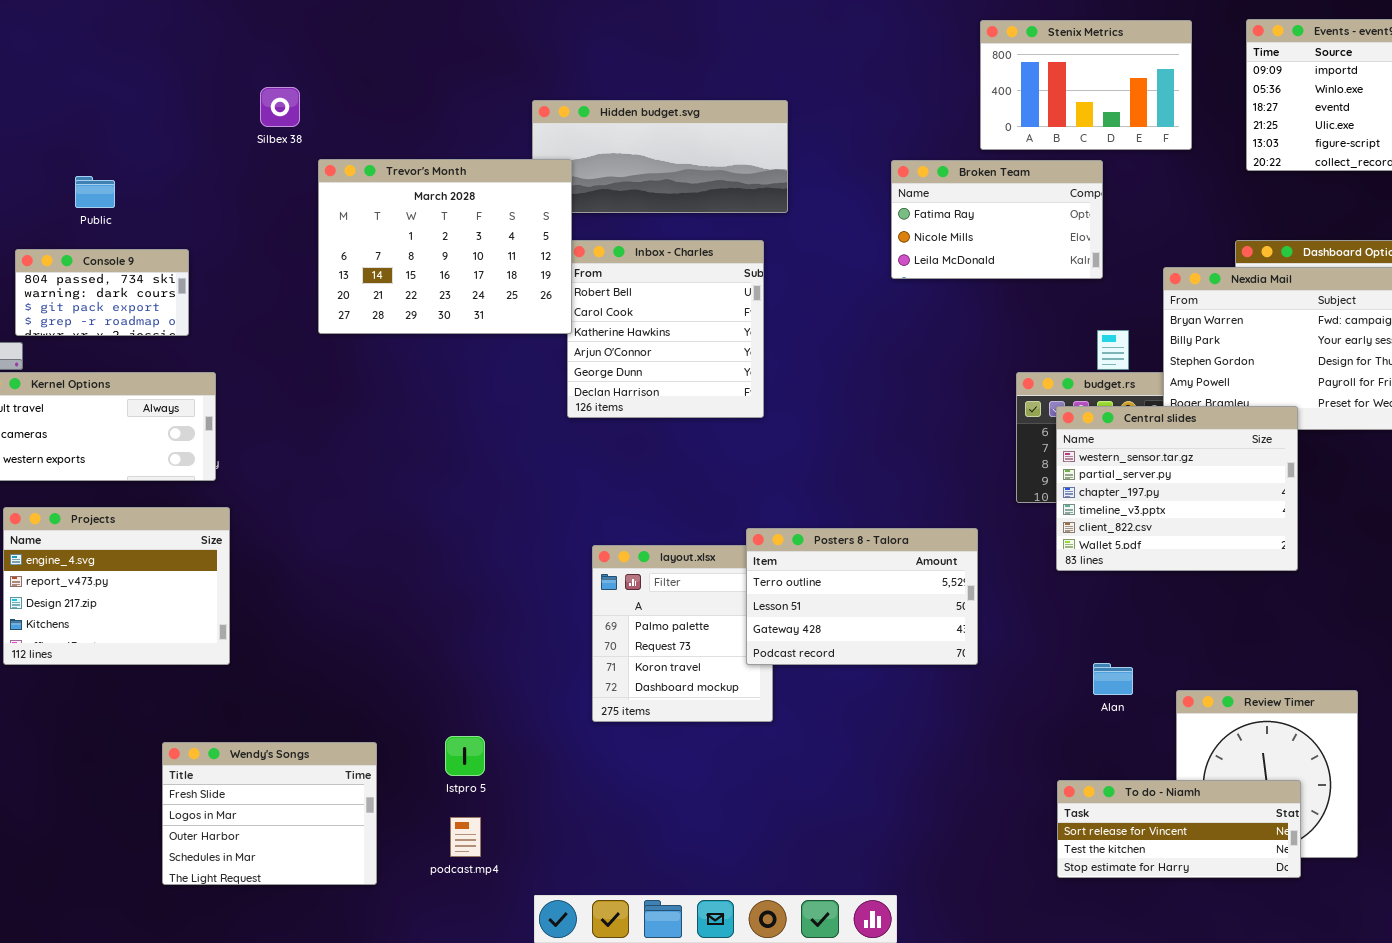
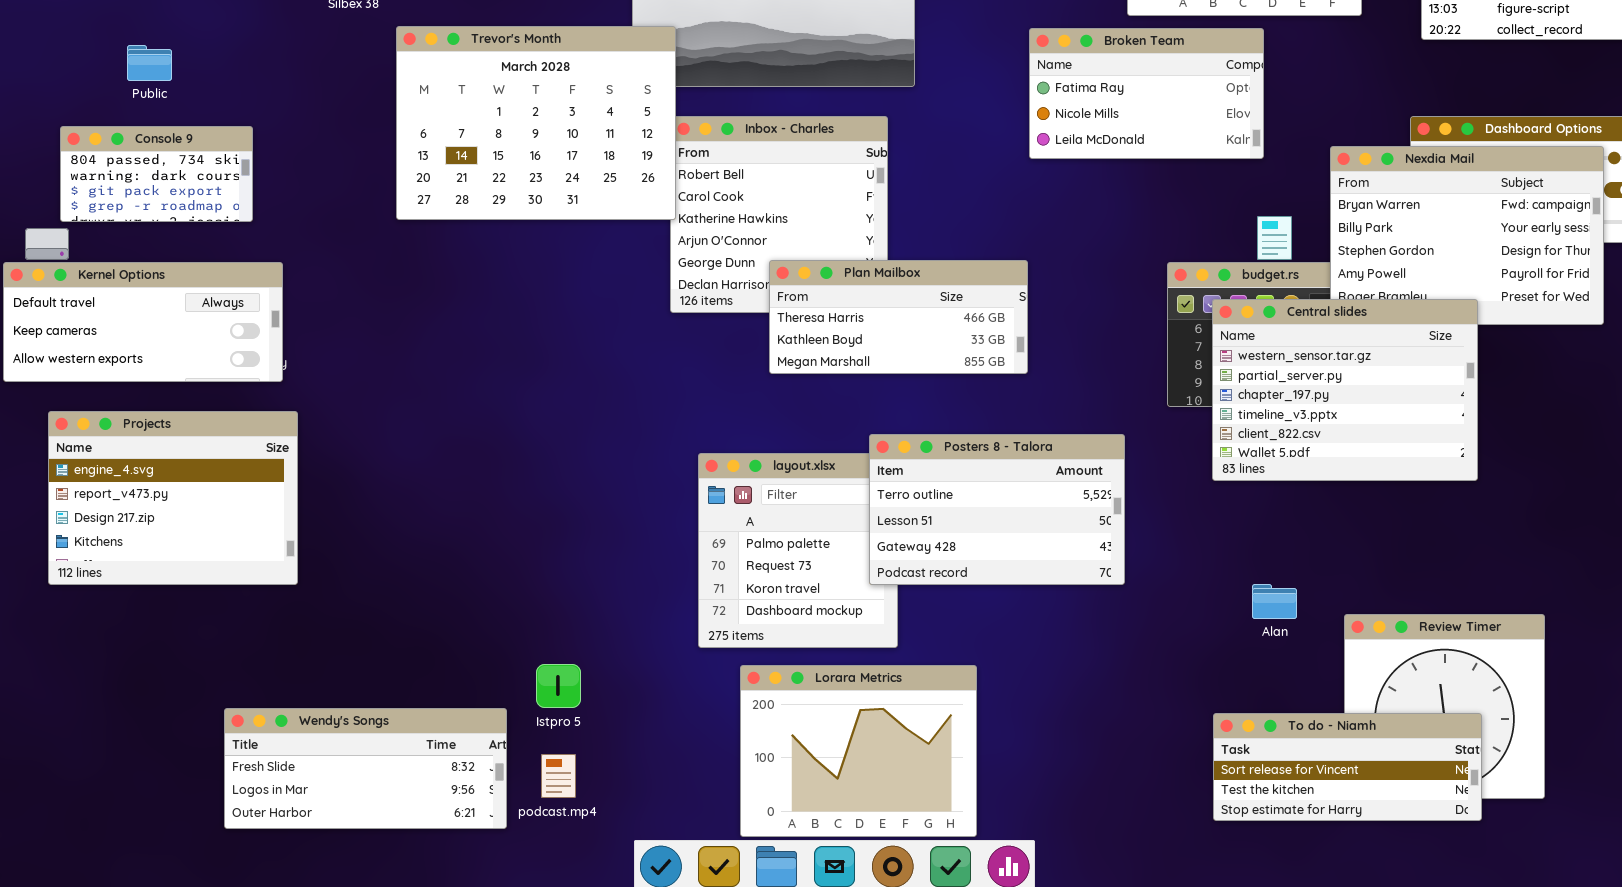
Plan Mailbox: none -> [769,260,1028,374], opened
Lorara Metrics: none -> [740,665,977,837], opened
Wendy's Songs: [162,742,377,885] -> [224,708,507,829], resized

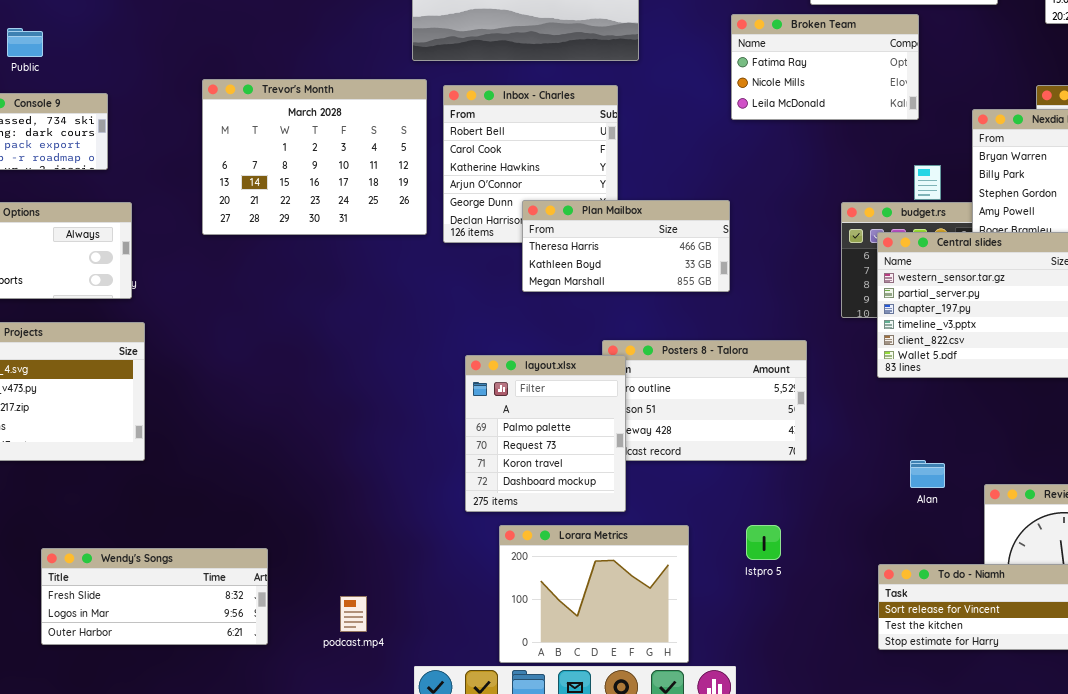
Trevor's Month: [396,26,676,220] -> [202,79,427,235], moved
layout.xlsx: [698,453,898,648] -> [465,355,626,512], raised
Istpro 5: [536,664,581,708] -> [746,525,781,560], moved
Wendy's Songs: [224,708,507,829] -> [41,548,268,645], moved

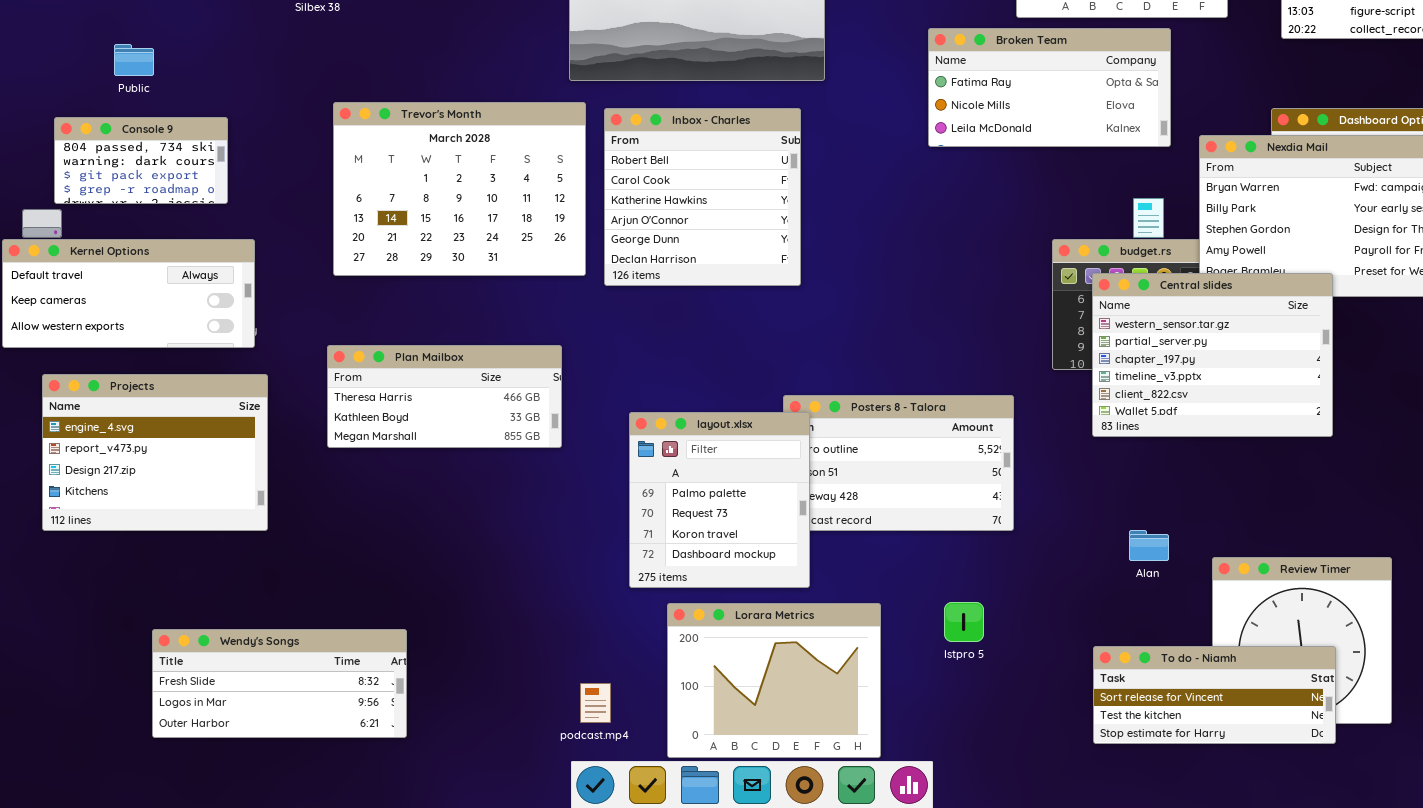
Broken Team: [731,14,919,120] -> [928,28,1171,147], resized
Plan Mailbox: [522,200,730,292] -> [327,345,562,448], moved
podcast.mp4: [340,596,367,632] -> [580,683,611,723], moved

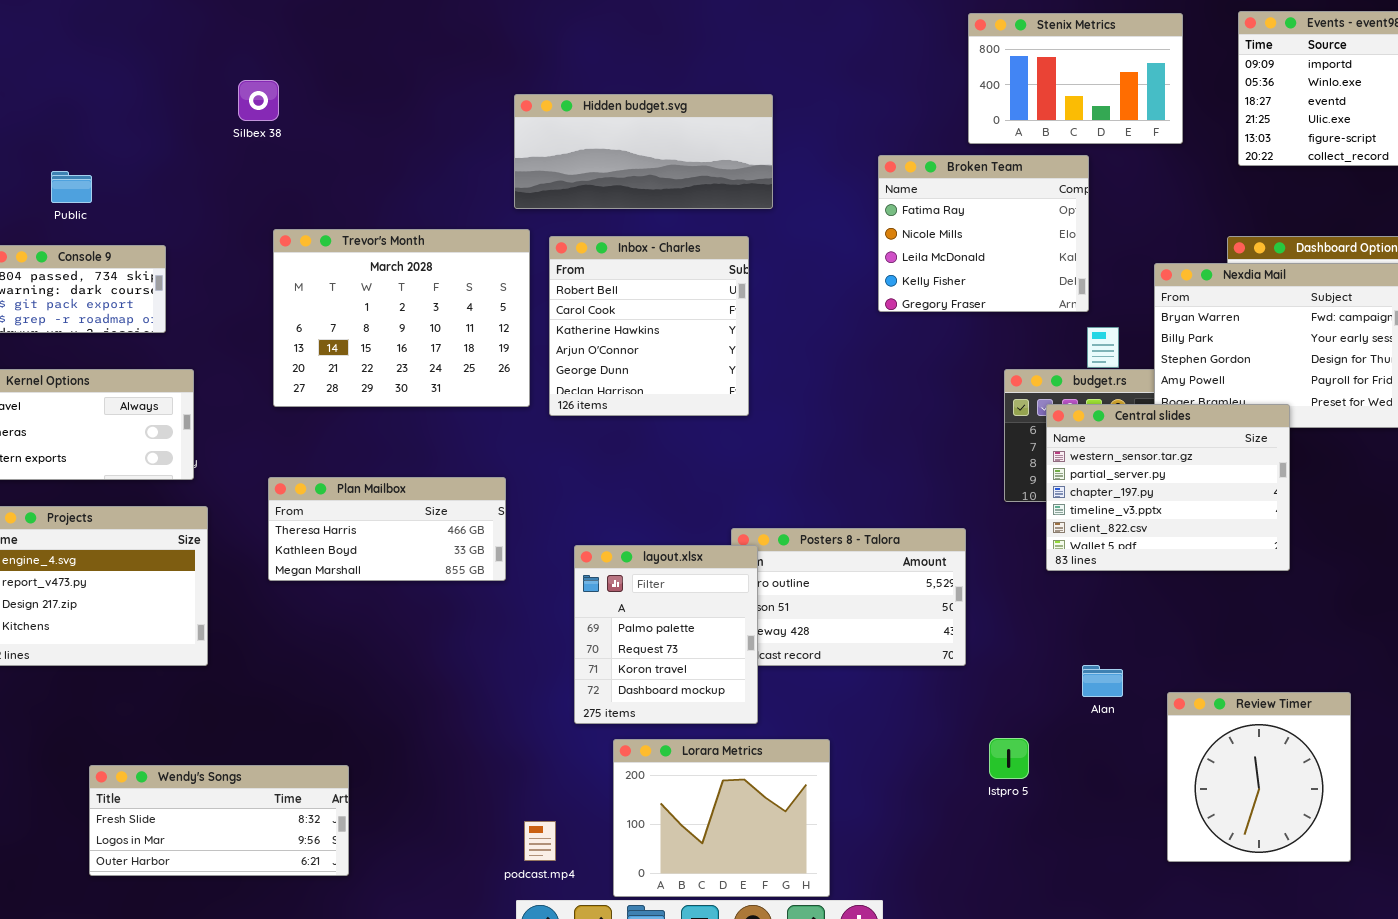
Broken Team: [928,28,1171,147] -> [878,155,1089,312], resized
Istpro 5: [944,602,984,642] -> [989,738,1029,779], moved
To do - Niamh: [1093,646,1336,744] -> none, closed

